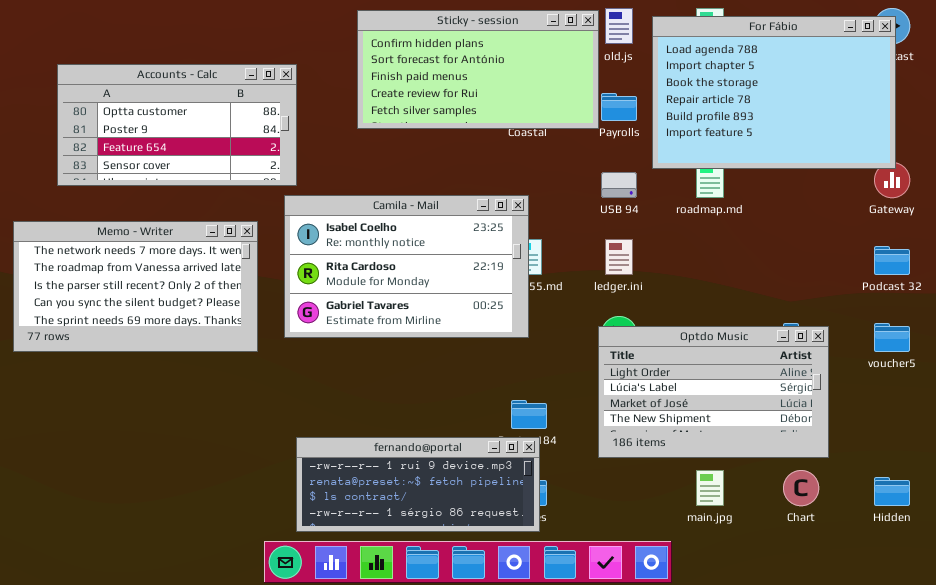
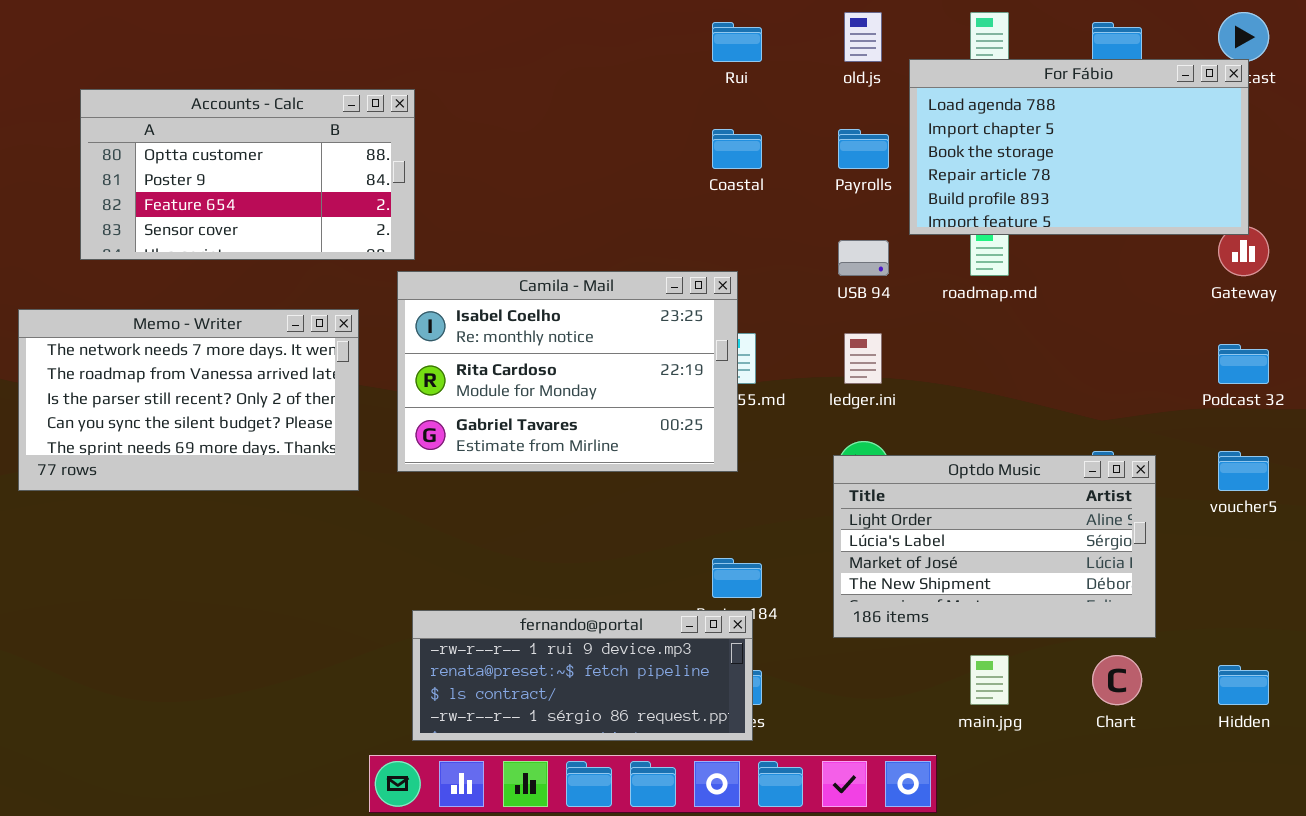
Sticky - session: [357,10,599,129] -> none, closed
For Fábio: [652,16,896,169] -> [909,59,1249,235], resized

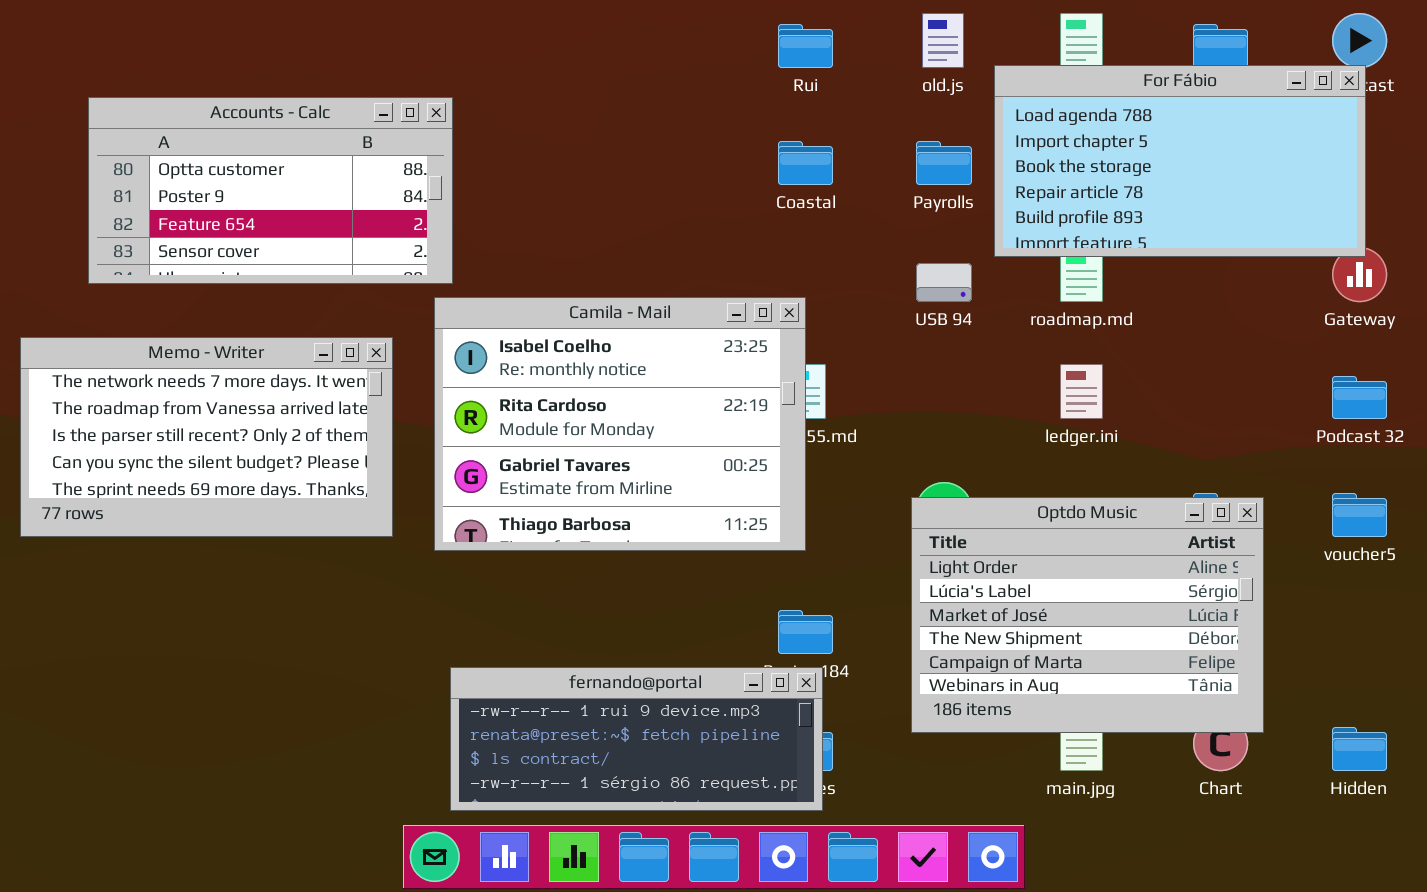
Camila - Mail: [397,271,738,472] -> [434,297,806,551], resized
ledger.ini: [844,333,882,384] -> [1060,364,1103,419], moved
Optdo Music: [833,455,1156,638] -> [911,497,1264,733], resized

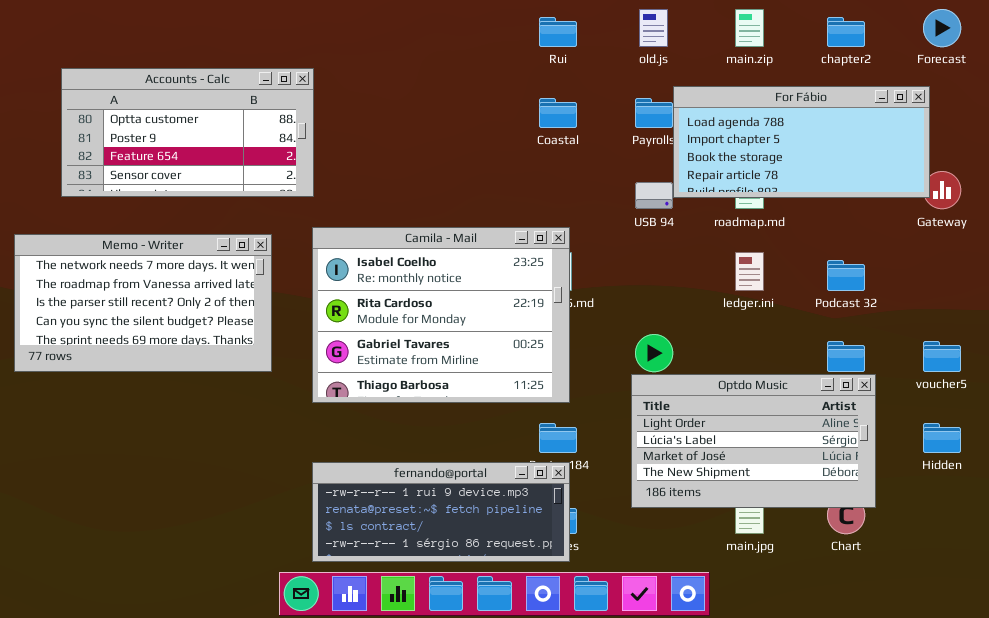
For Fábio: [994,65,1366,257] -> [673,86,930,198], moved, resized
Camila - Mail: [434,297,806,551] -> [312,227,570,403], moved
Podcast 32: [1332,376,1387,419] -> [827,260,865,291], moved
Optdo Music: [911,497,1264,733] -> [631,374,876,508], resized
Hidden: [1332,727,1387,771] -> [923,423,961,453], moved

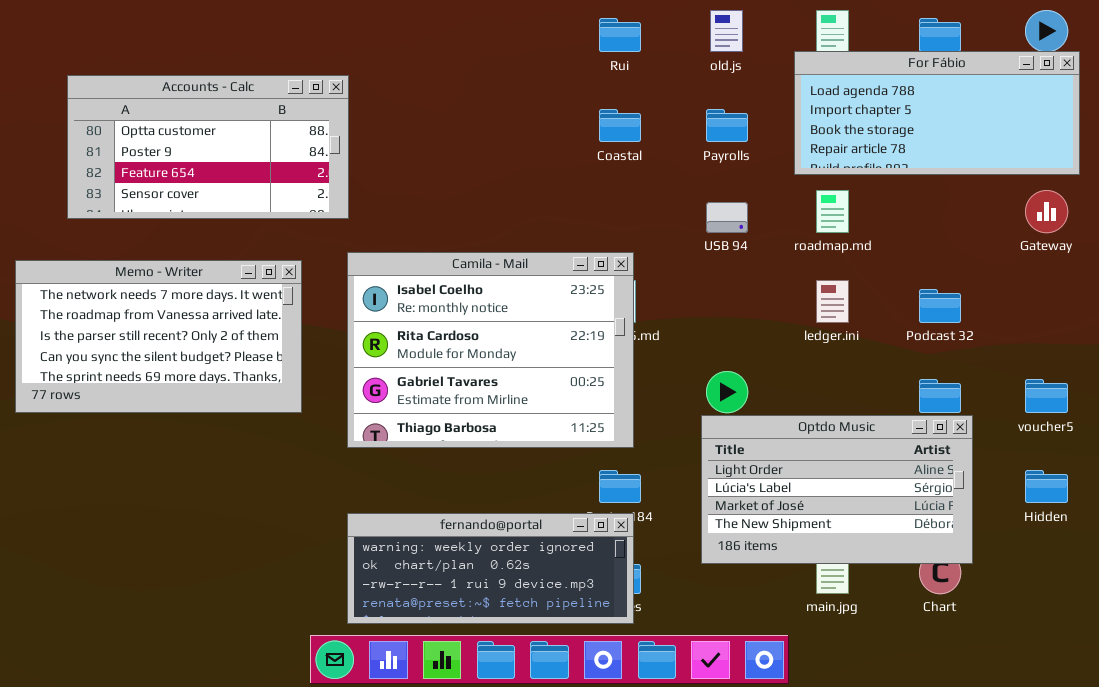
For Fábio: [673,86,930,198] -> [794,51,1080,175], moved
fernando@portal: [312,462,570,562] -> [347,513,634,624], scrolled up 2 rows

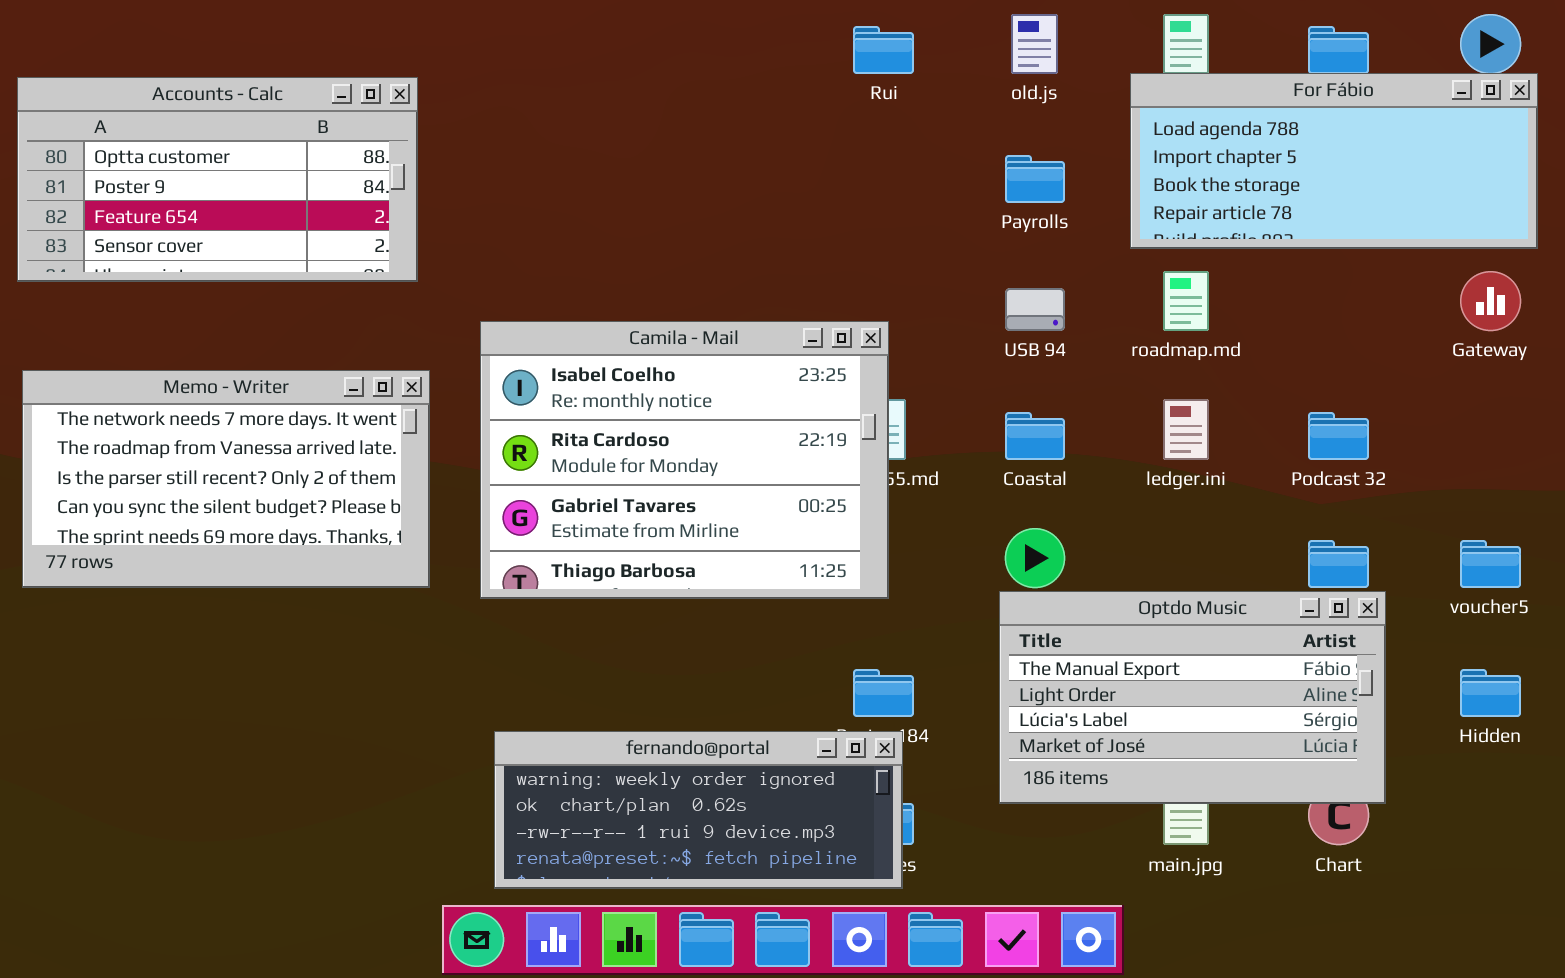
Accounts - Calc: [67,75,349,219] -> [17,77,418,282], moved
Coastal: [599,109,641,142] -> [1005,412,1065,460], moved
Camila - Mail: [347,252,634,448] -> [480,321,889,599], moved
Optdo Music: [701,415,973,564] -> [999,591,1386,804], scrolled up 1 row

